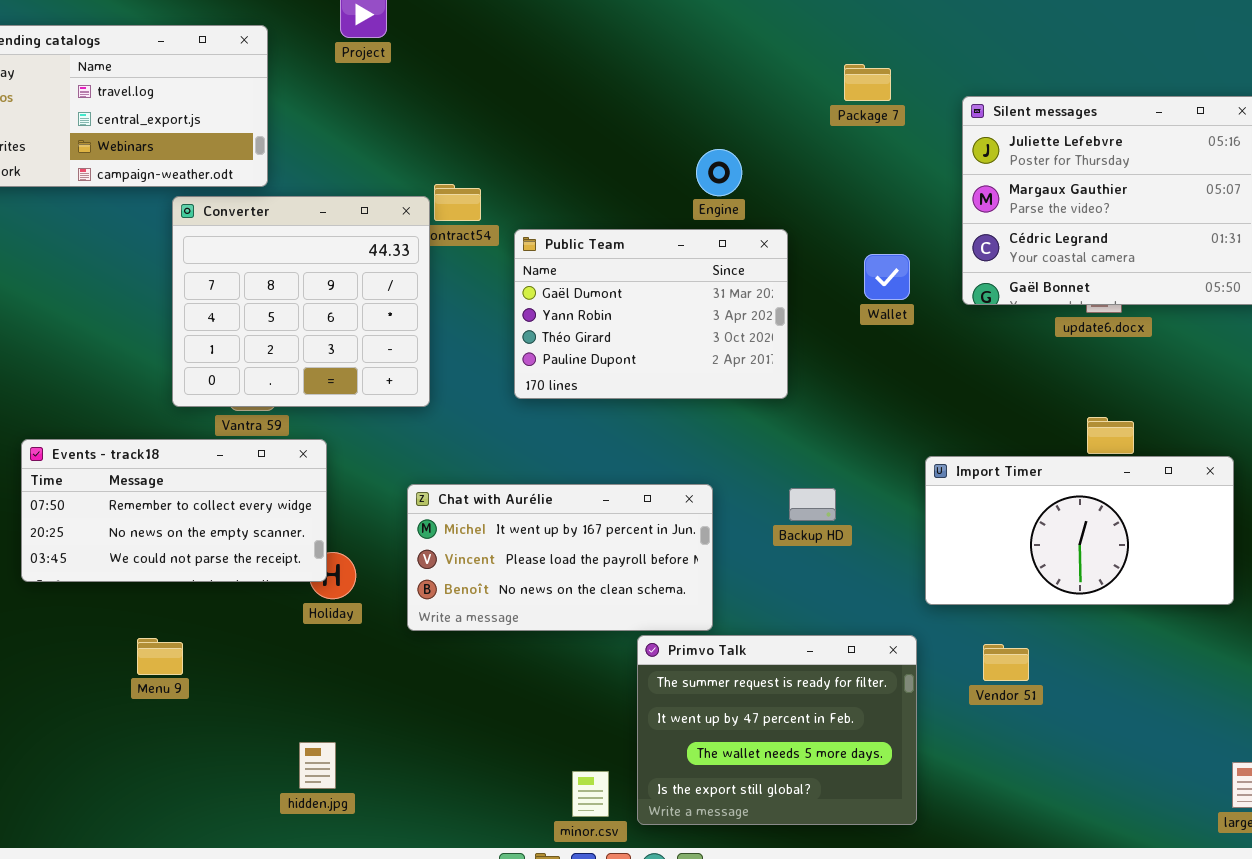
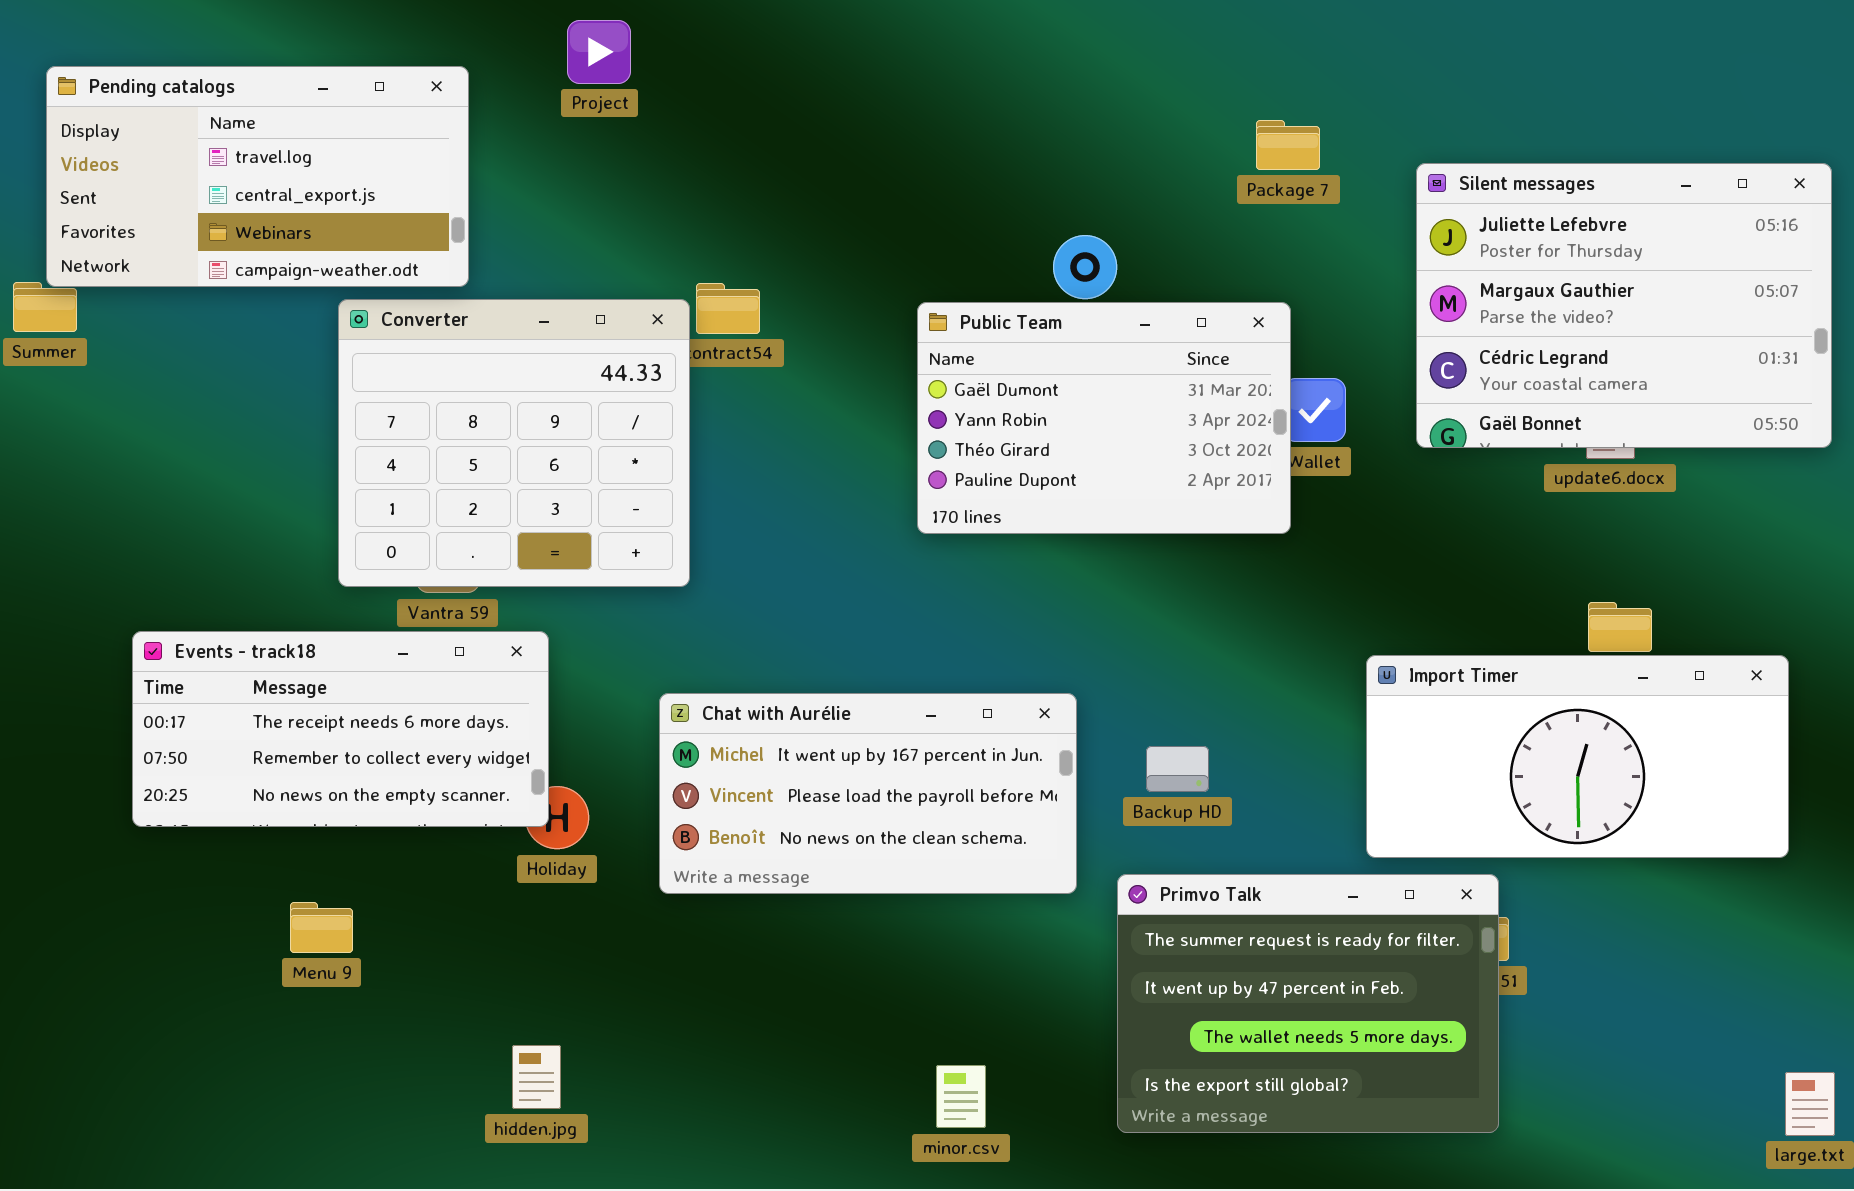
Public Team: [514,229,788,399] -> [917,302,1291,534], moved
Events - track18: [21,439,327,582] -> [132,631,549,827], scrolled up 1 row
Backup HD: [789,488,836,521] -> [1146,746,1209,792], moved
Primvo Talk: [637,635,917,825] -> [1117,874,1499,1133], moved
minor.csv: [572,771,609,817] -> [936,1065,986,1128], moved

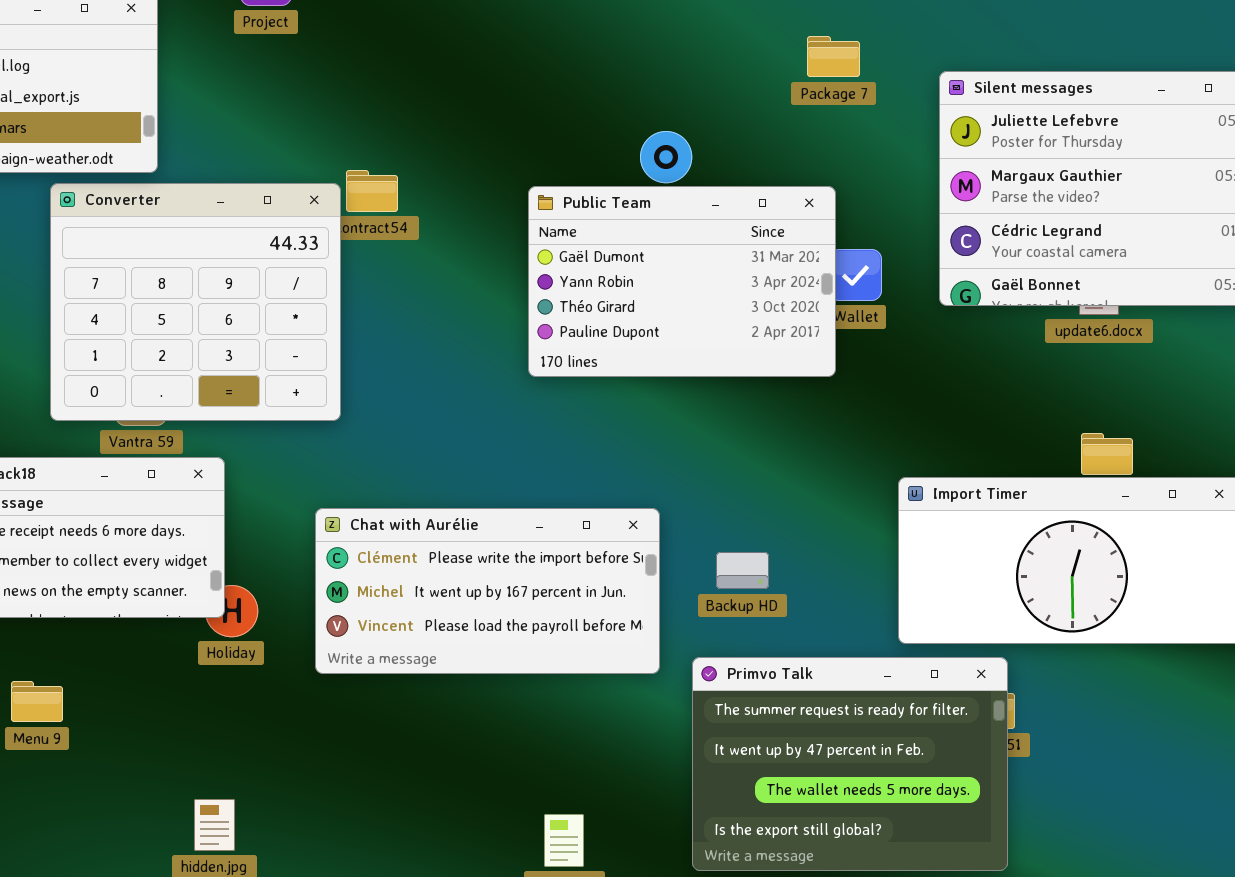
Chat with Aurélie: [659,693,1077,894] -> [315,508,660,674], scrolled up 1 row

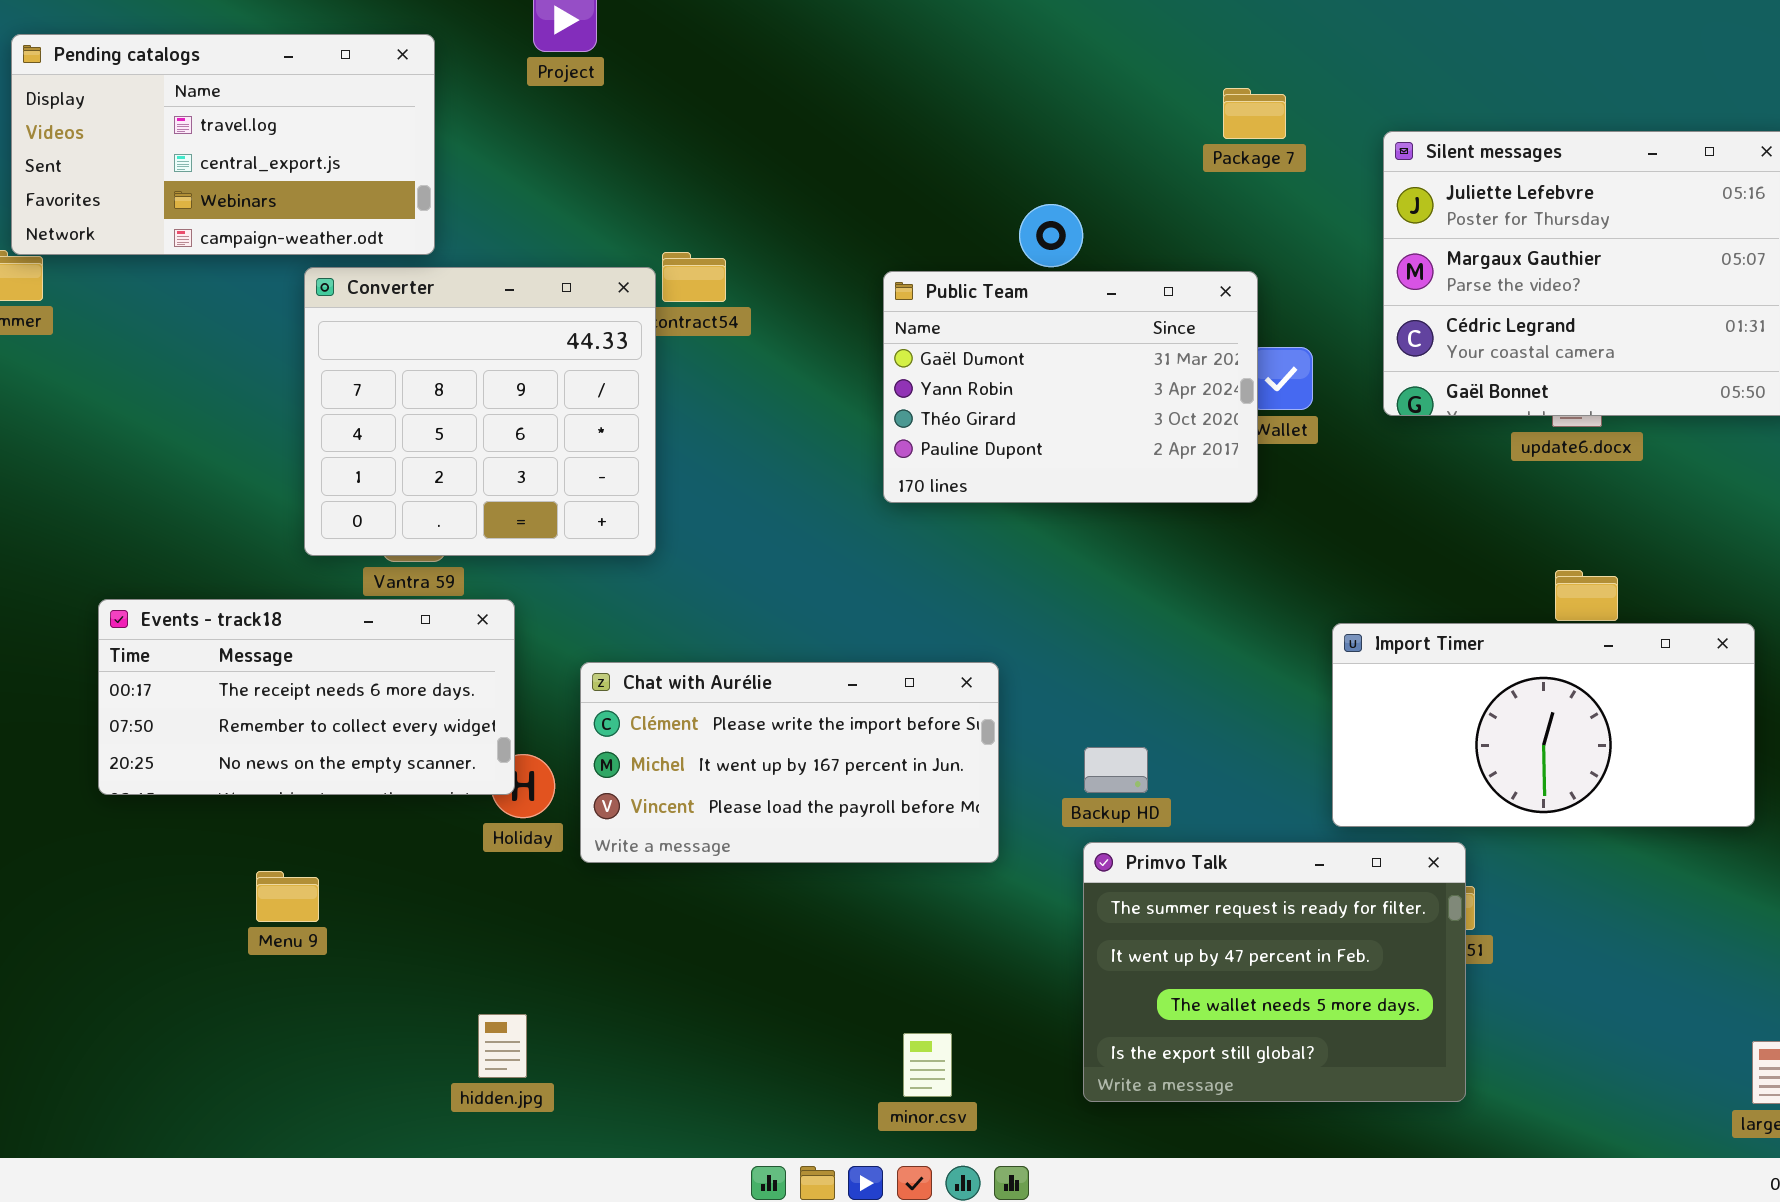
Chat with Aurélie: [315,508,660,674] -> [580,662,999,863], moved
Backup HD: [716,552,769,589] -> [1084,747,1148,793], moved

